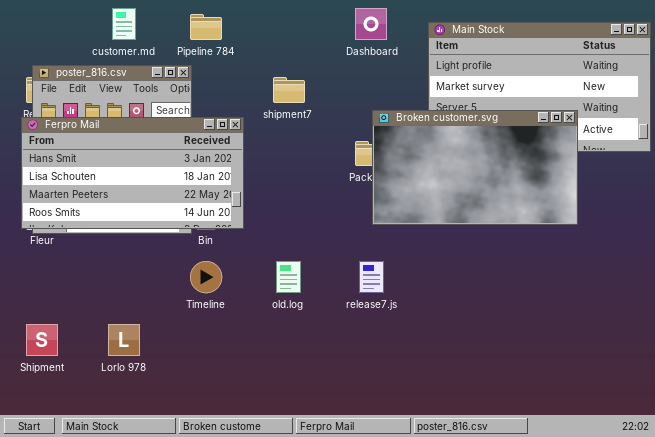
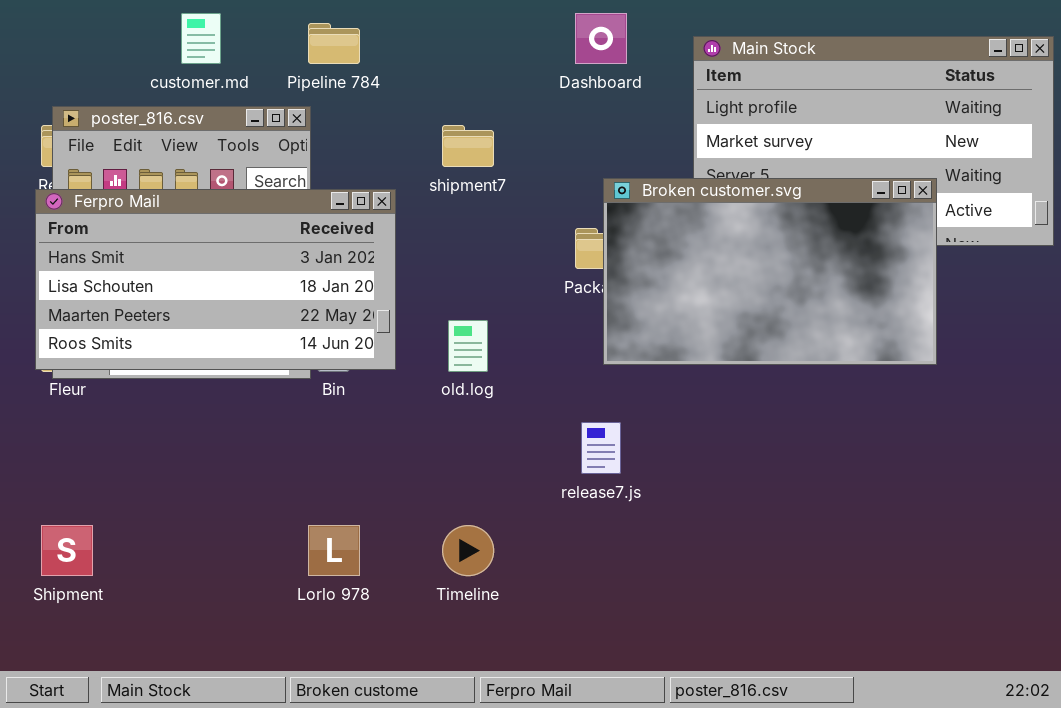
Timeline: [190,261,222,293] -> [442,525,494,576], moved
old.log: [276,261,301,293] -> [448,320,488,372], moved
Lorlo 978: [108,324,140,356] -> [308,525,360,576], moved

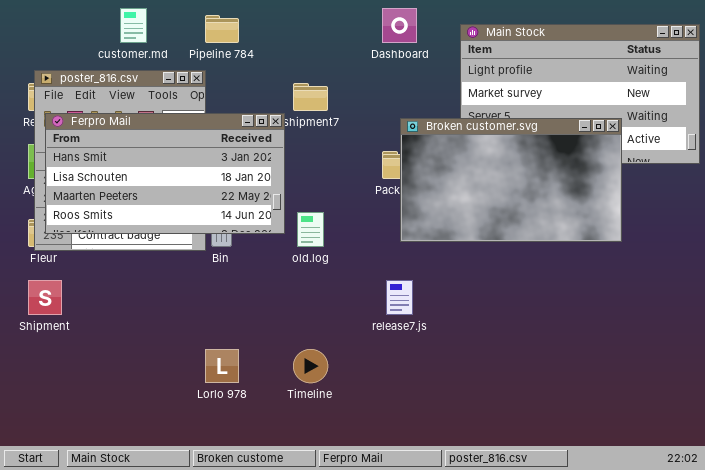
Ferpro Mail: [35,189,396,370] -> [45,113,285,234], moved
Shipment: [41,525,93,576] -> [28,280,62,315], moved

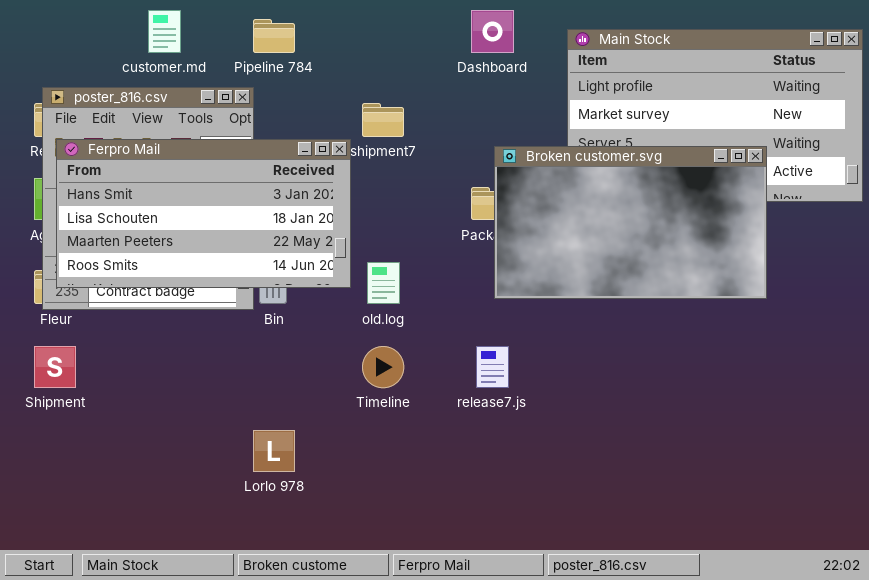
Timeline: [293,349,328,383] -> [362,346,404,388], moved

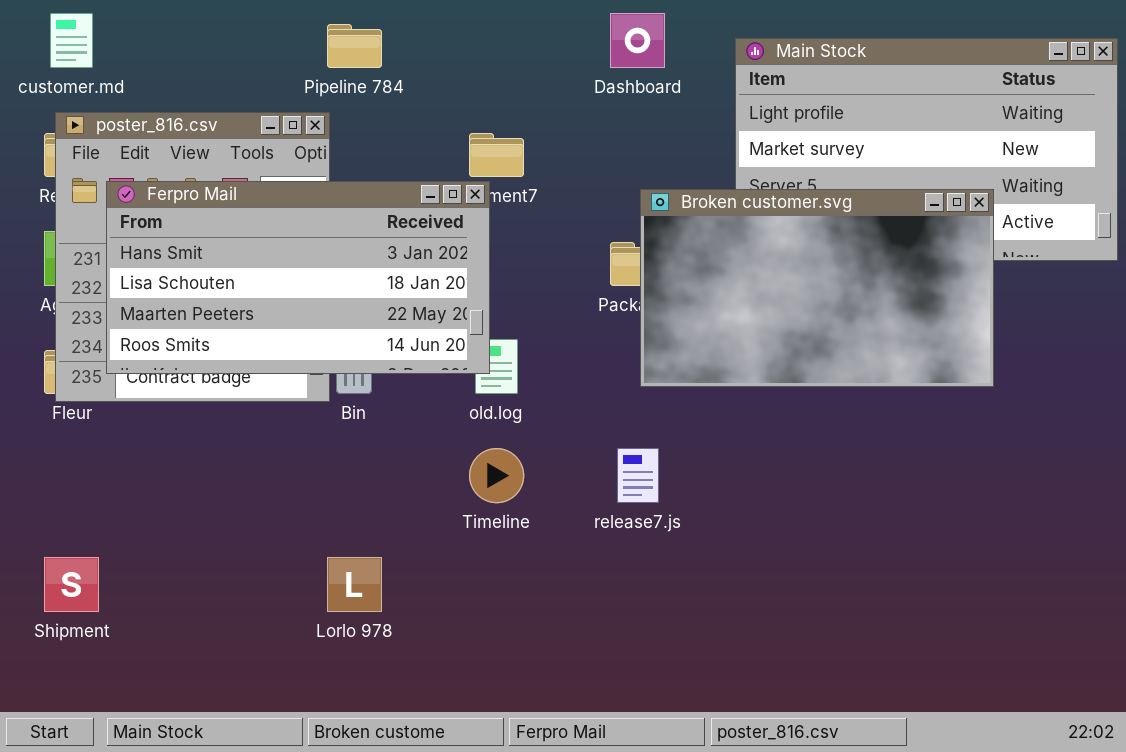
customer.md: [148,10,181,53] -> [50,13,93,68], moved
Ferpro Mail: [56,139,351,288] -> [106,181,490,374], moved
Shipment: [34,346,76,388] -> [44,557,99,612], moved

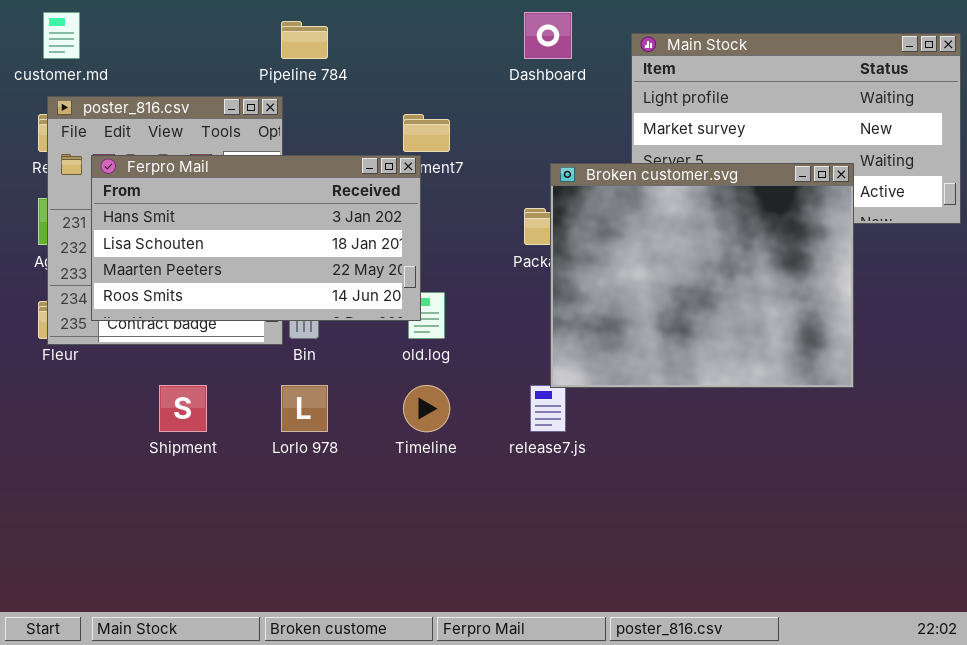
Broken customer.svg: [640,189,994,387] -> [550,163,854,388], resized
Shipment: [44,557,99,612] -> [159,385,207,432], moved
Lorlo 978: [327,557,382,612] -> [281,385,328,432], moved

